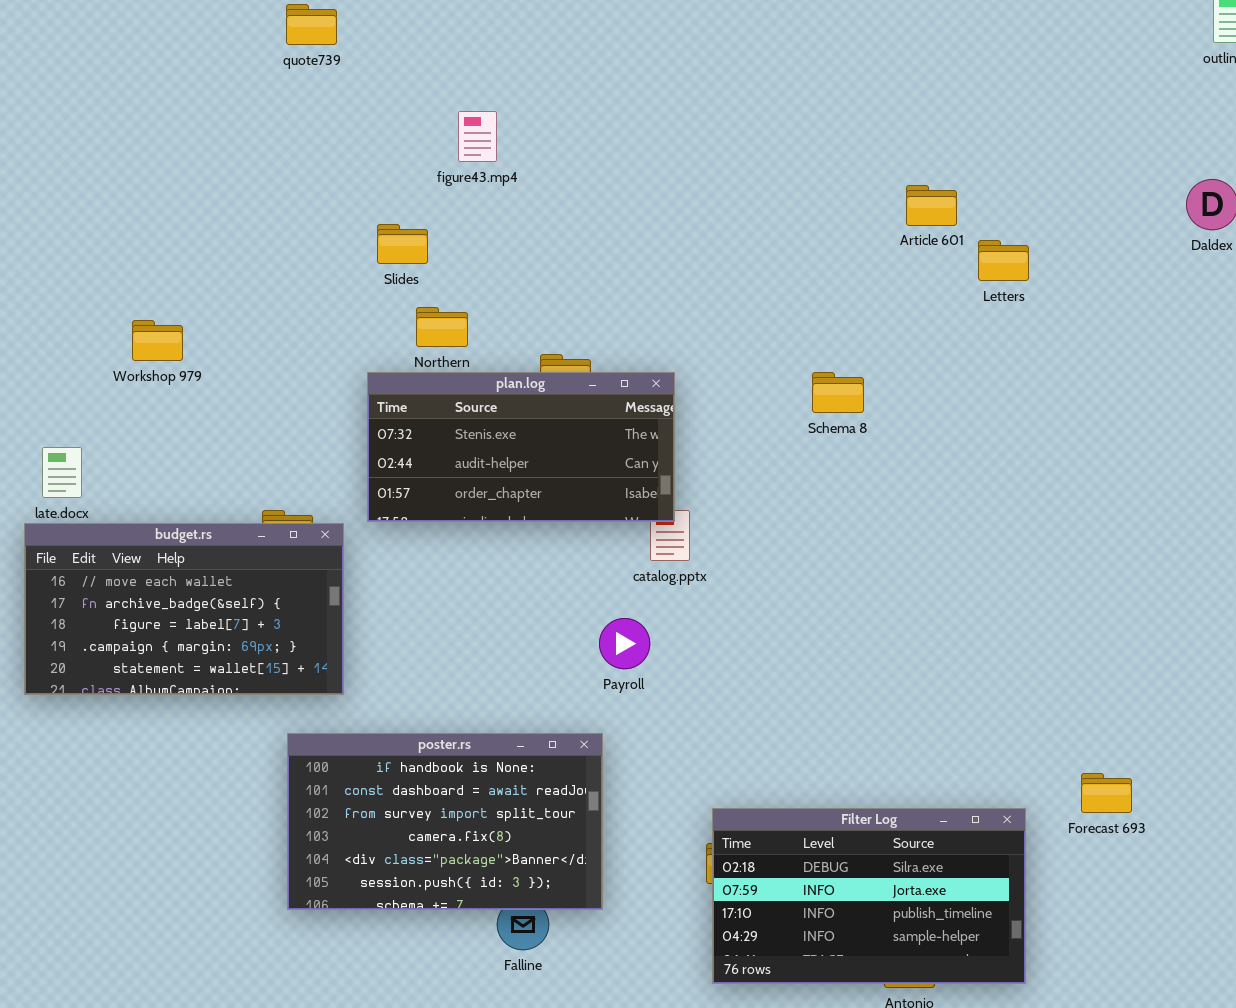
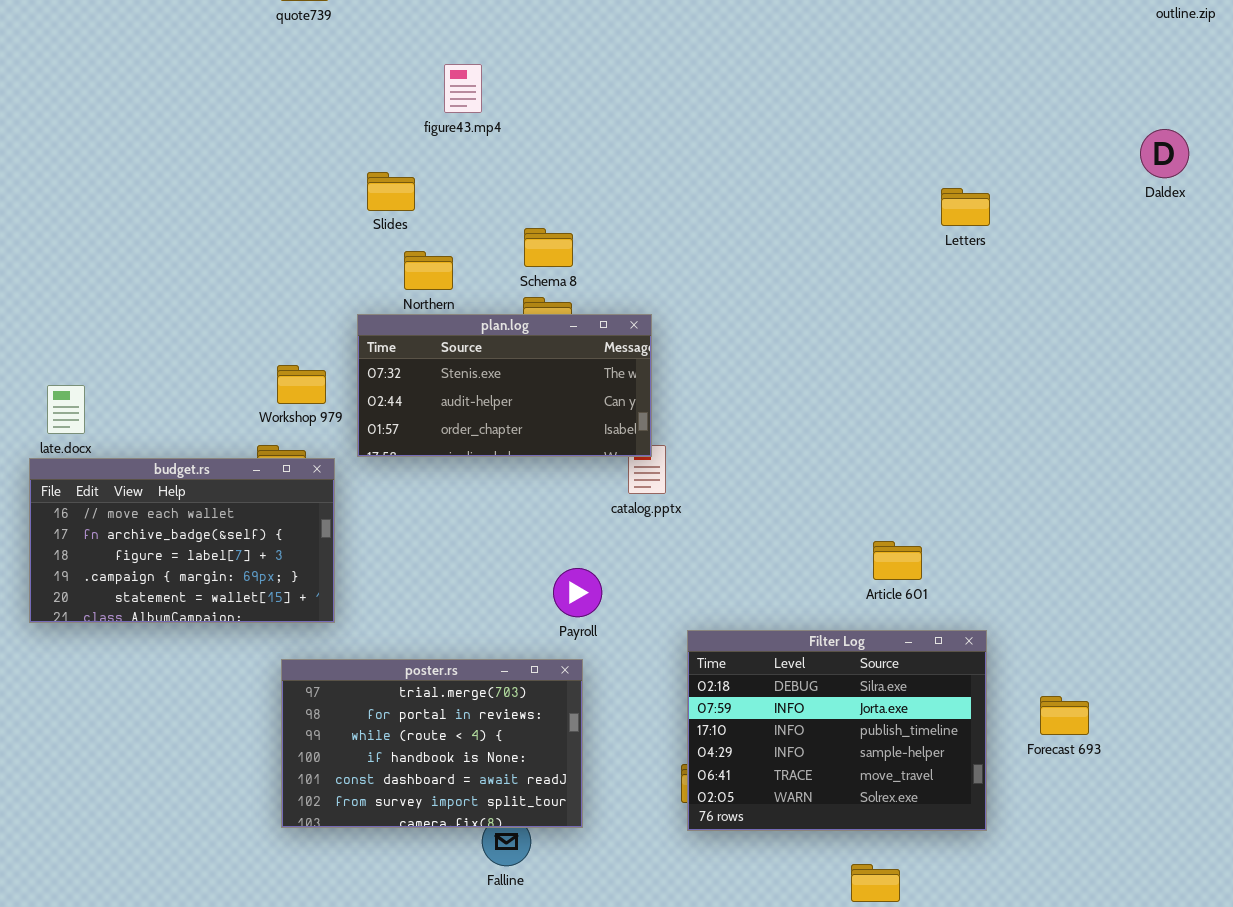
Article 601: [906,185,957,226] -> [873,541,922,580], moved
Workshop 979: [132,320,183,361] -> [277,365,326,404], moved
Schema 8: [812,372,864,413] -> [524,228,573,267], moved
Payroll: [599,618,650,669] -> [553,568,602,617], moved
poster.rs: [287,733,603,910] -> [281,659,583,828], scrolled up 3 rows
Filter Log: [712,808,1026,984] -> [687,630,987,831], moved, resized

